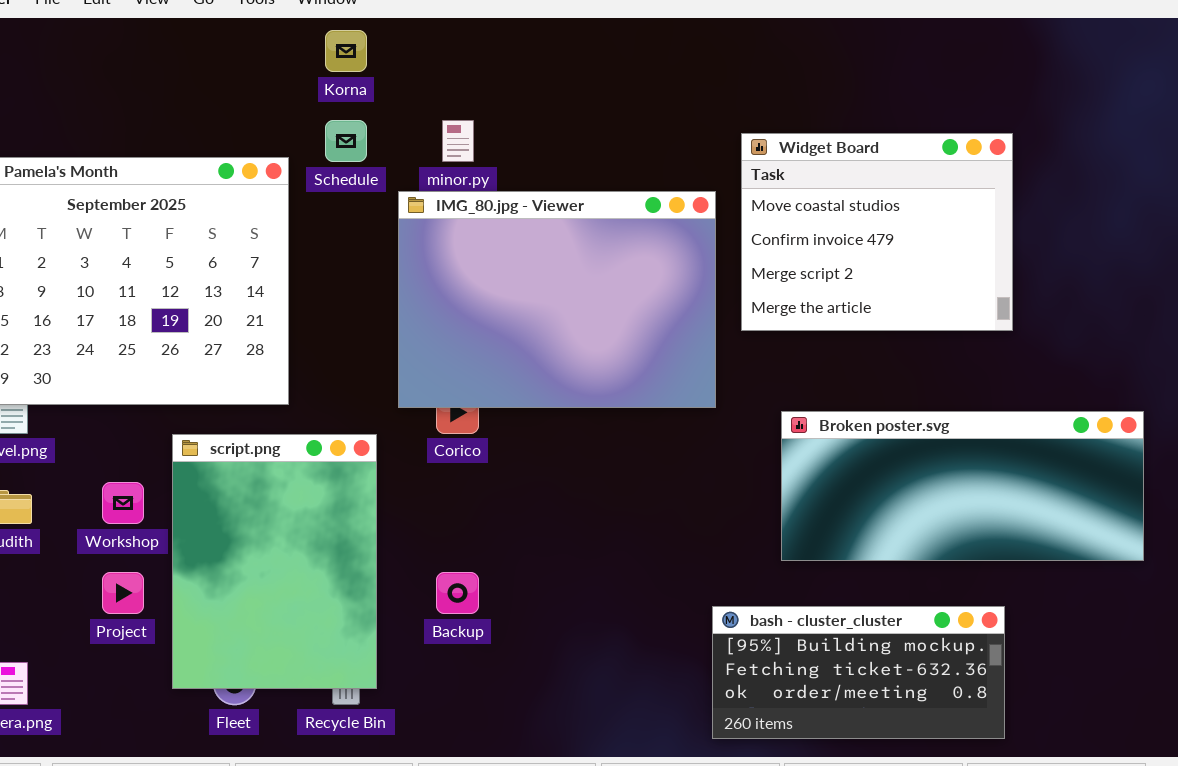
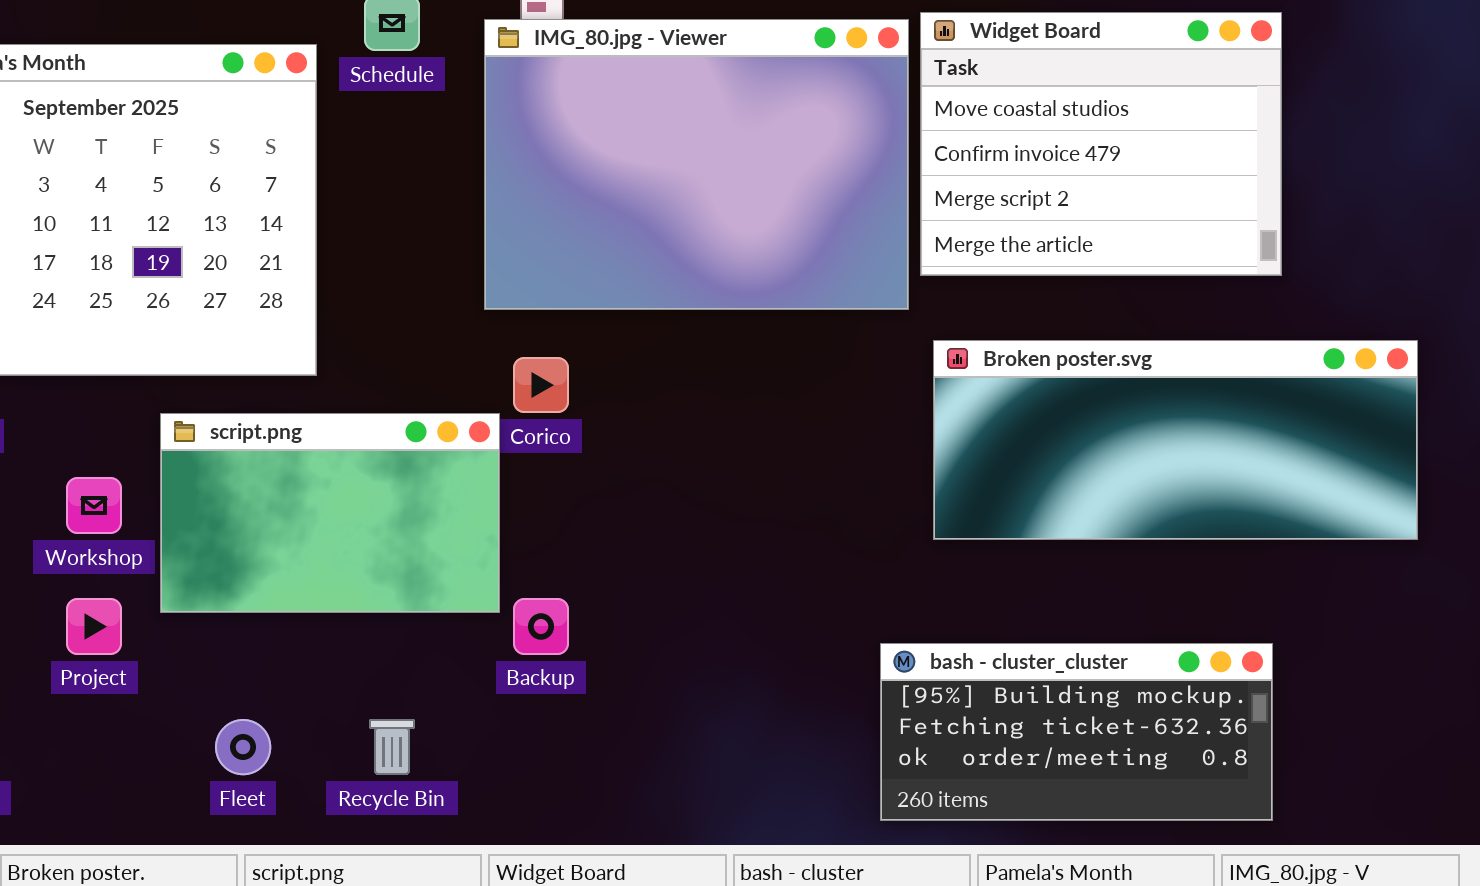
IMG_80.jpg - Viewer: [398,191,716,408] -> [484,19,909,310], moved
Broken poster.svg: [781,411,1144,561] -> [933,340,1418,540], moved
script.png: [172,434,377,689] -> [160,413,500,613], resized

